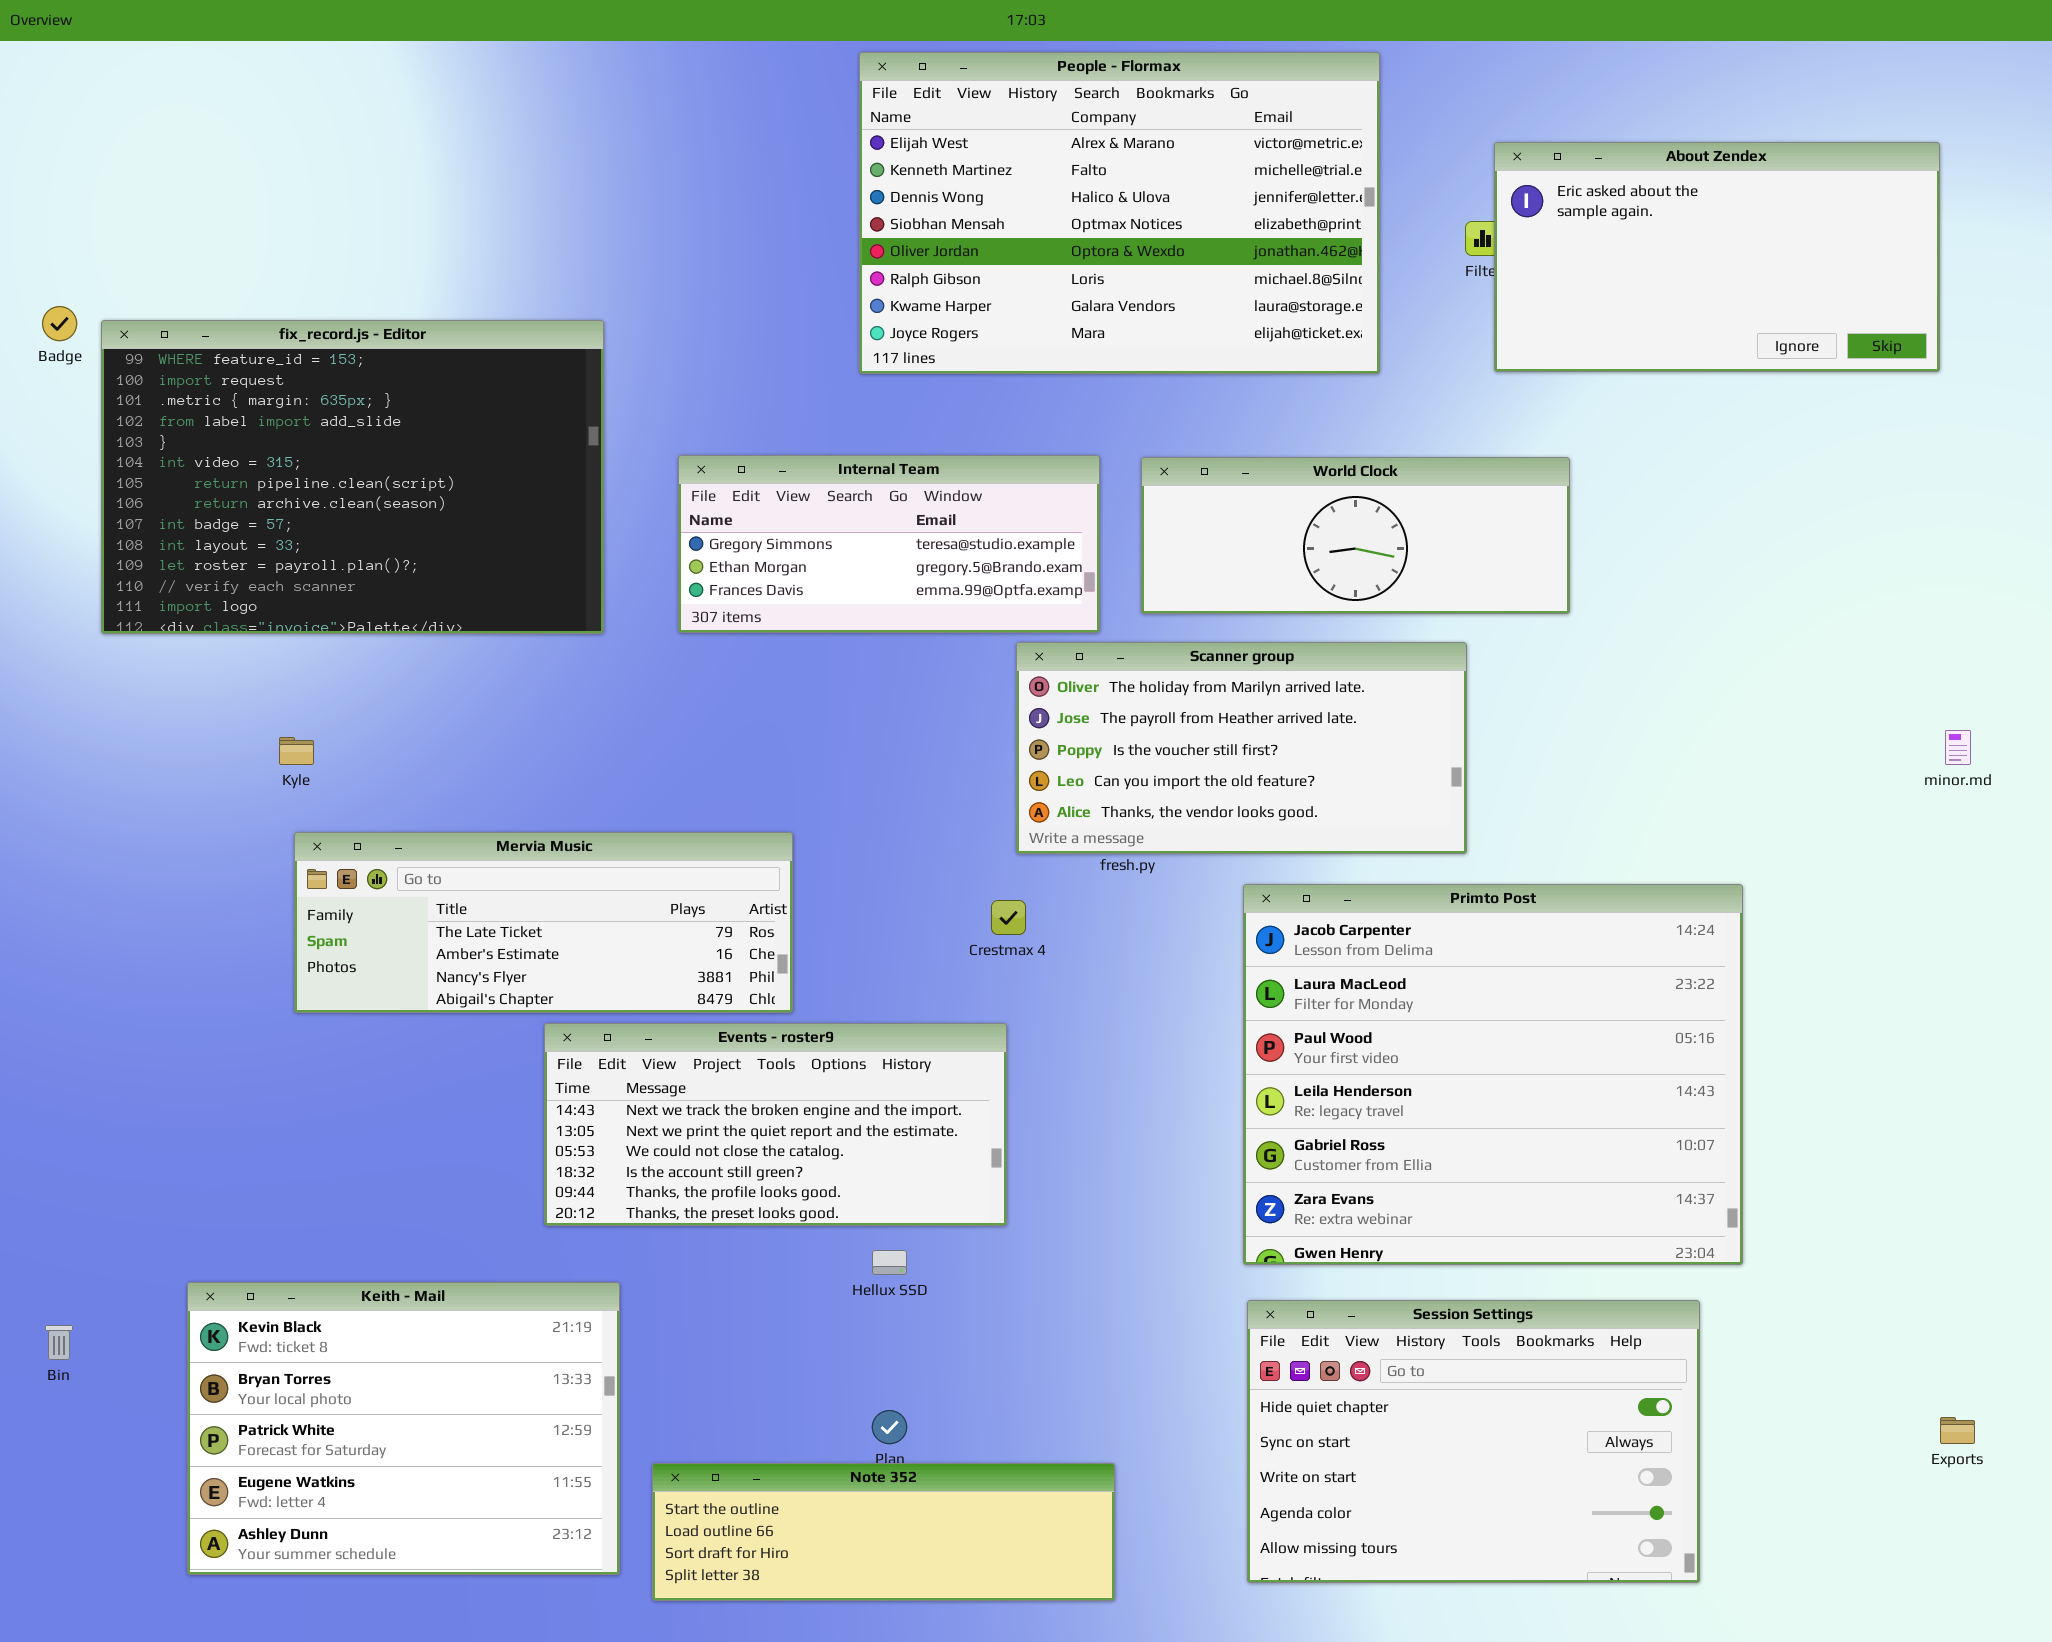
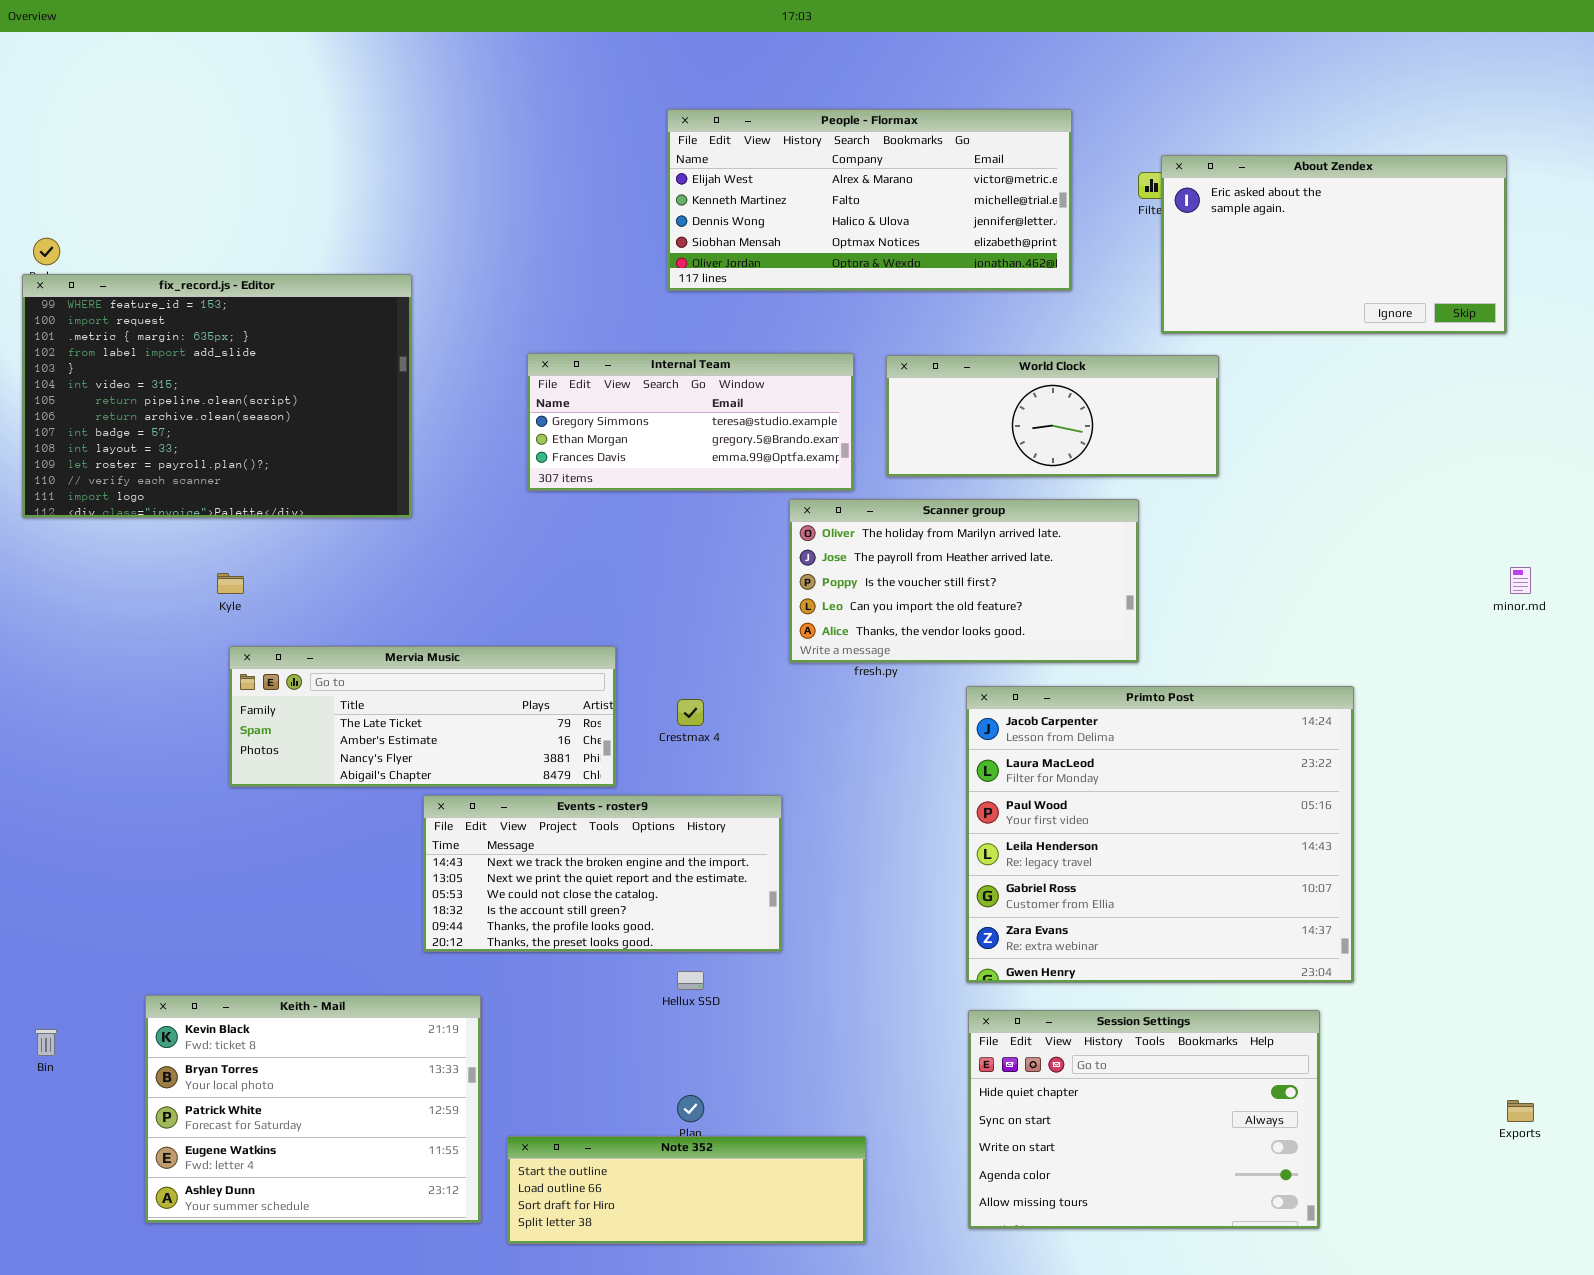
People - Flormax: [859,52,1380,374] -> [667,109,1072,291], resized
About Zendex: [1494,142,1940,372] -> [1161,155,1507,334], moved
fix_record.js - Editor: [101,320,604,634] -> [22,274,412,518], moved
Crestmax 4: [991,900,1026,935] -> [677,699,704,726], moved

